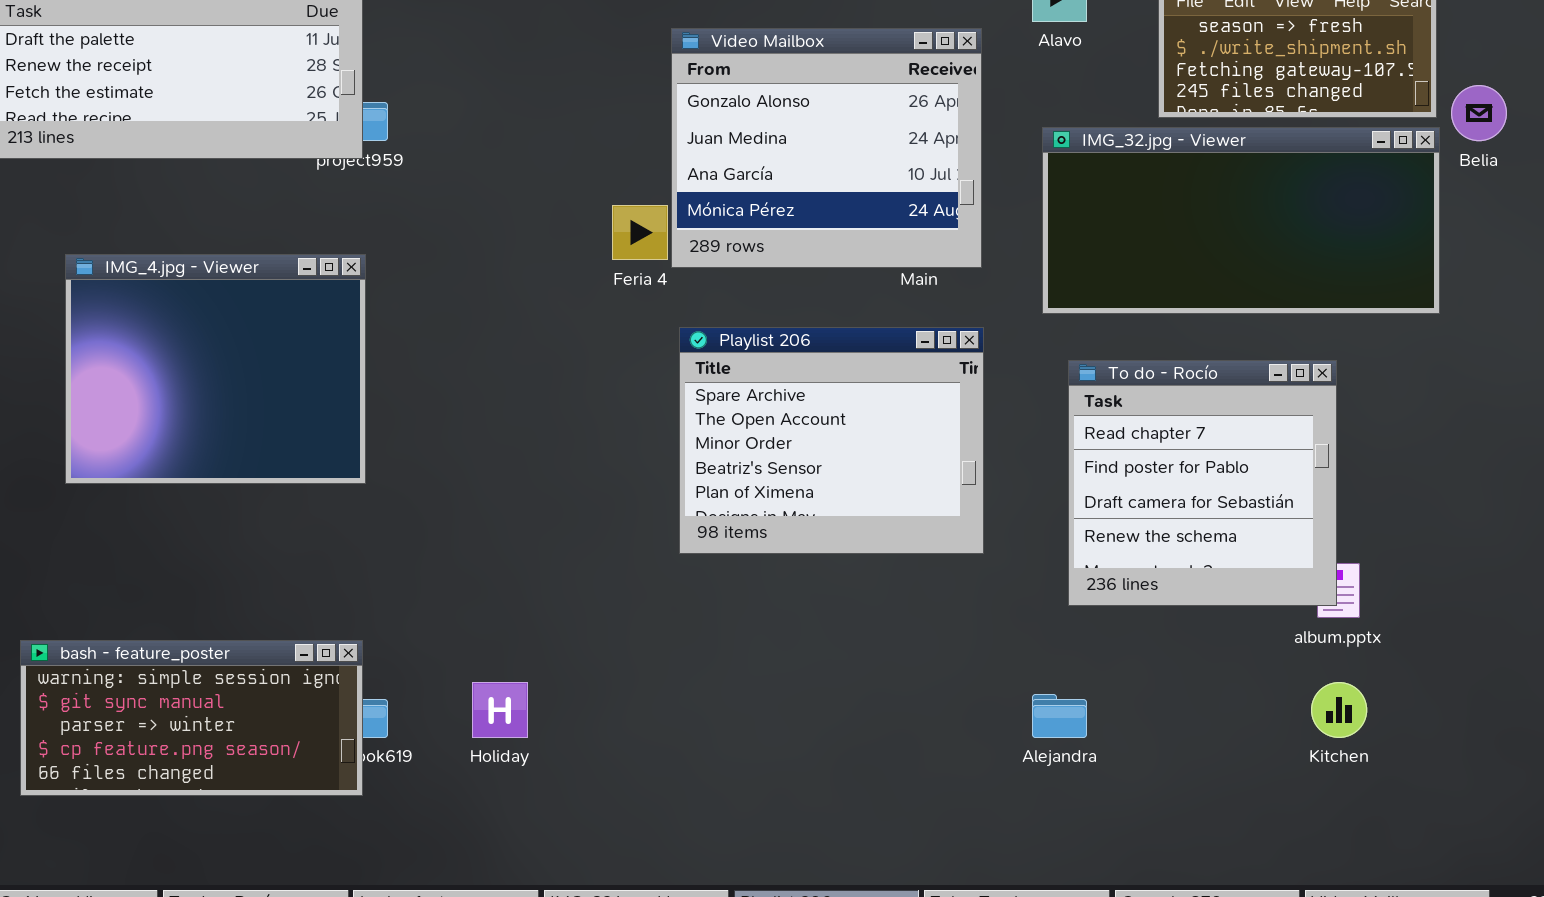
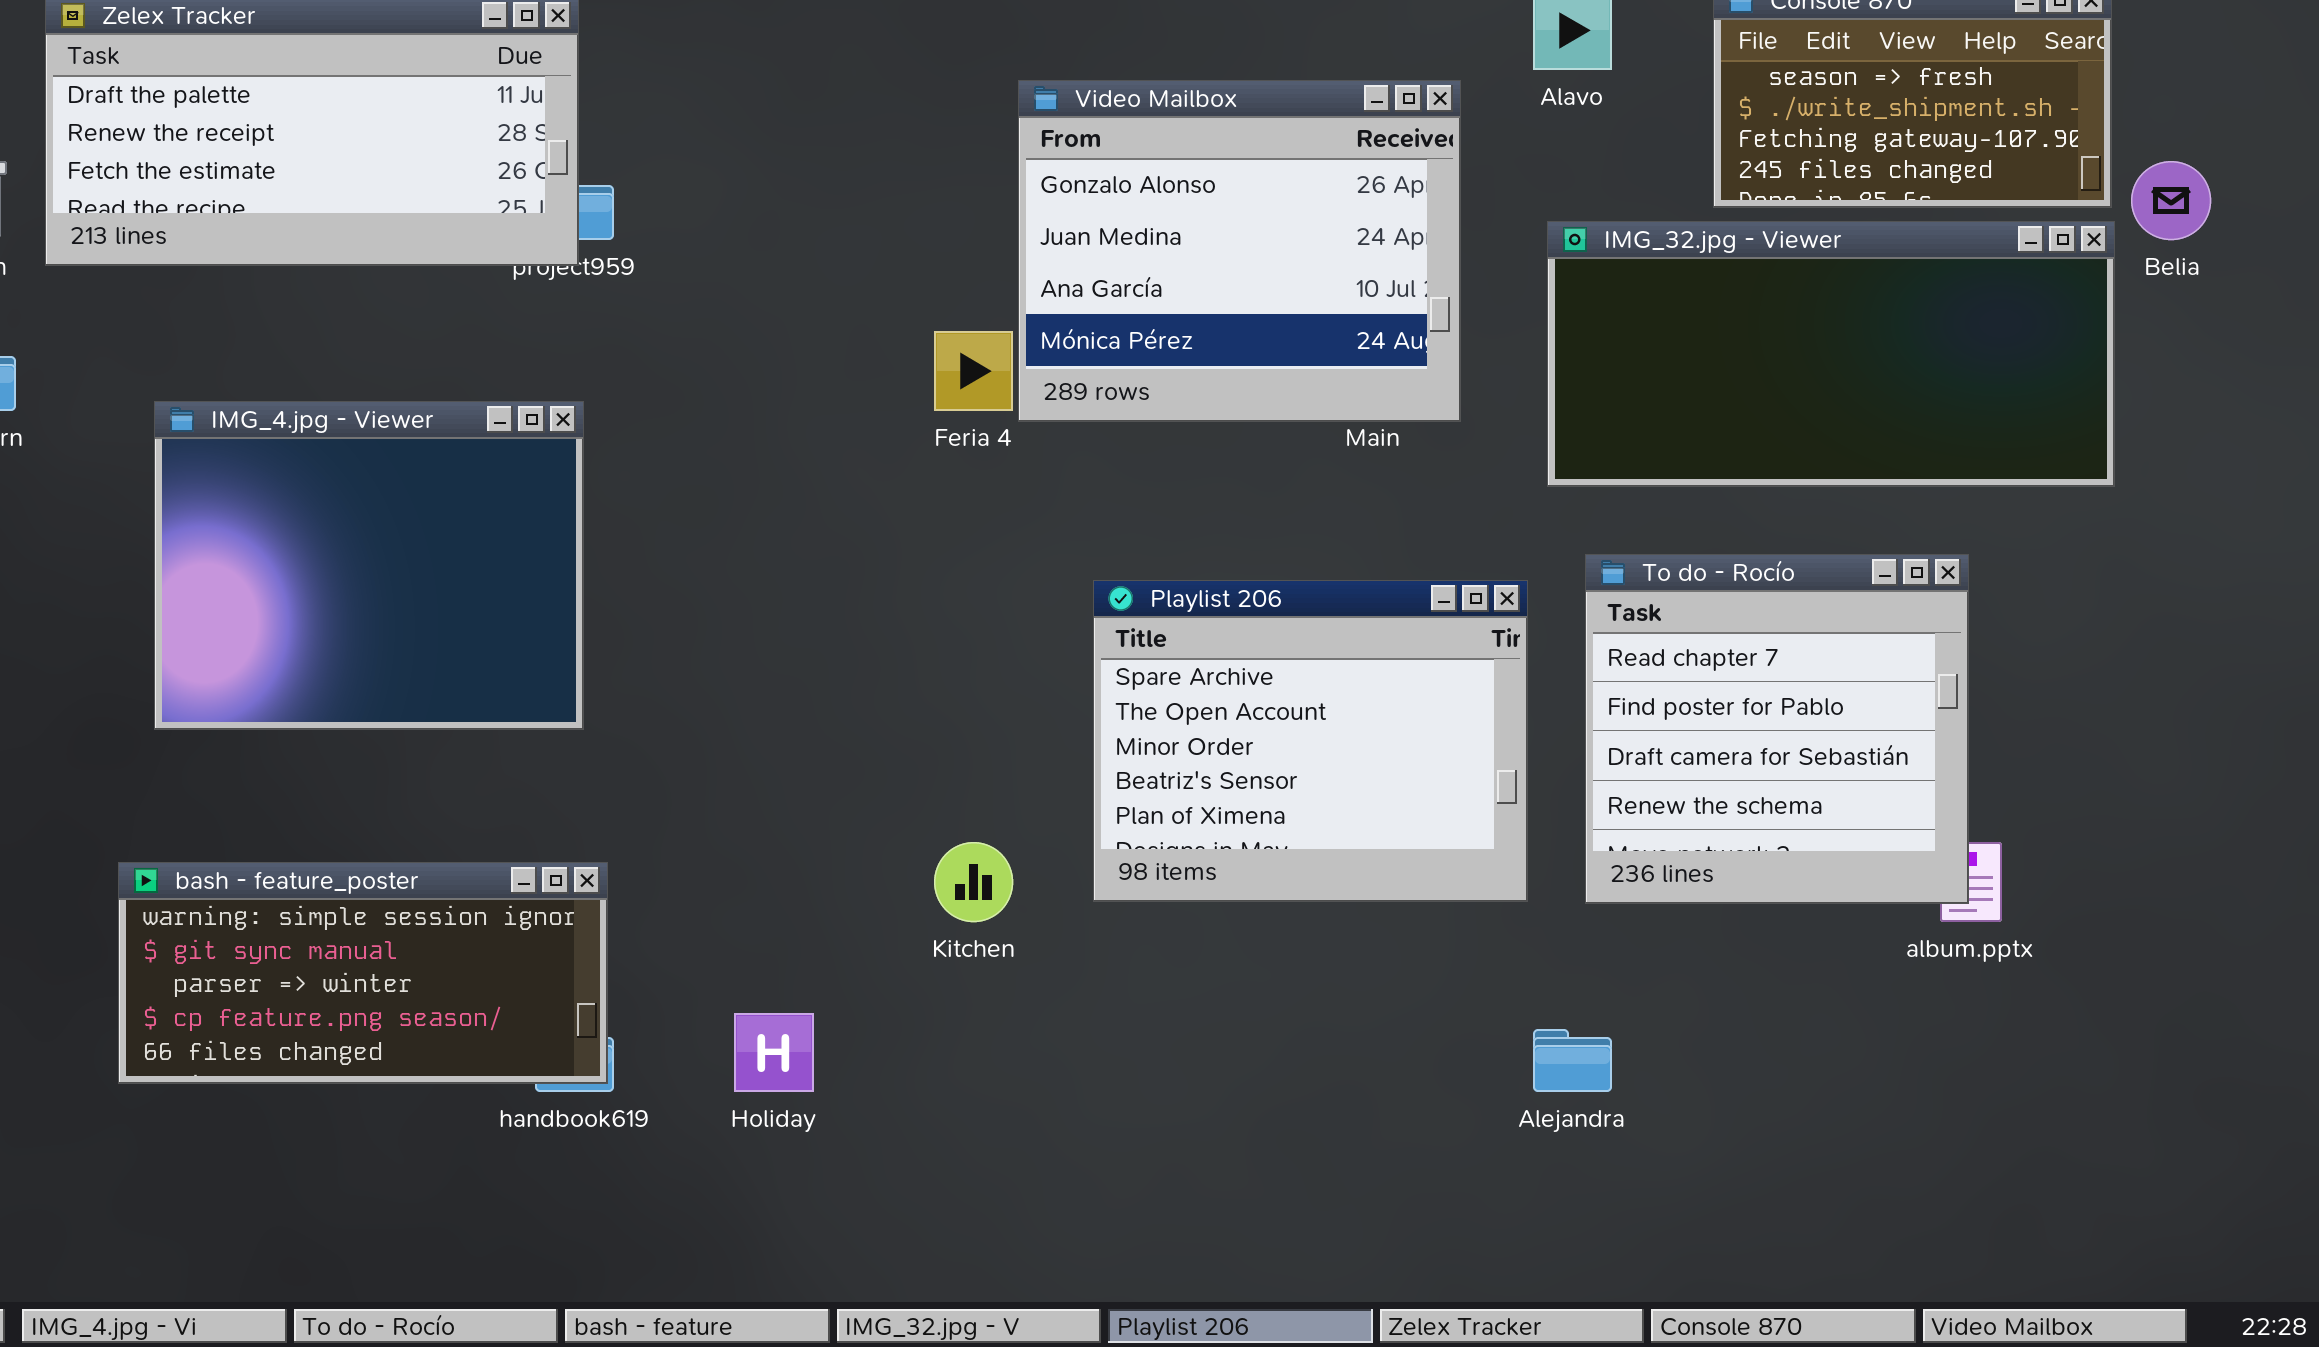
Playlist 206: [679,327,984,554] -> [1093,580,1528,902], moved
bash - feature_poster: [20,640,363,796] -> [118,862,608,1084], moved
Kitchen: [1311,682,1367,738] -> [934,842,1013,922], moved

